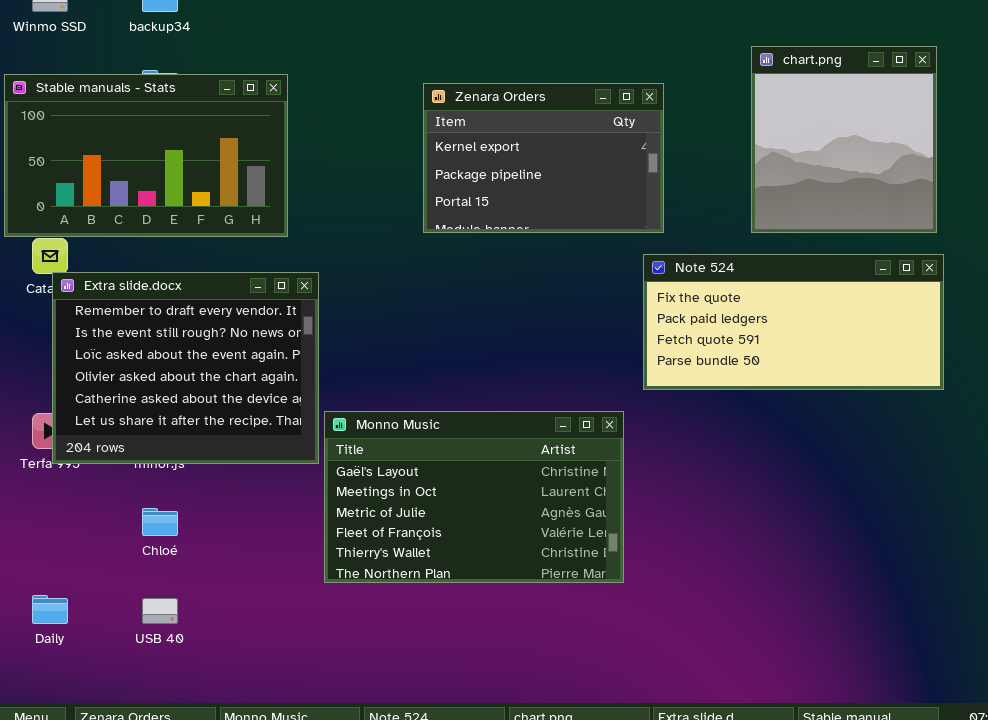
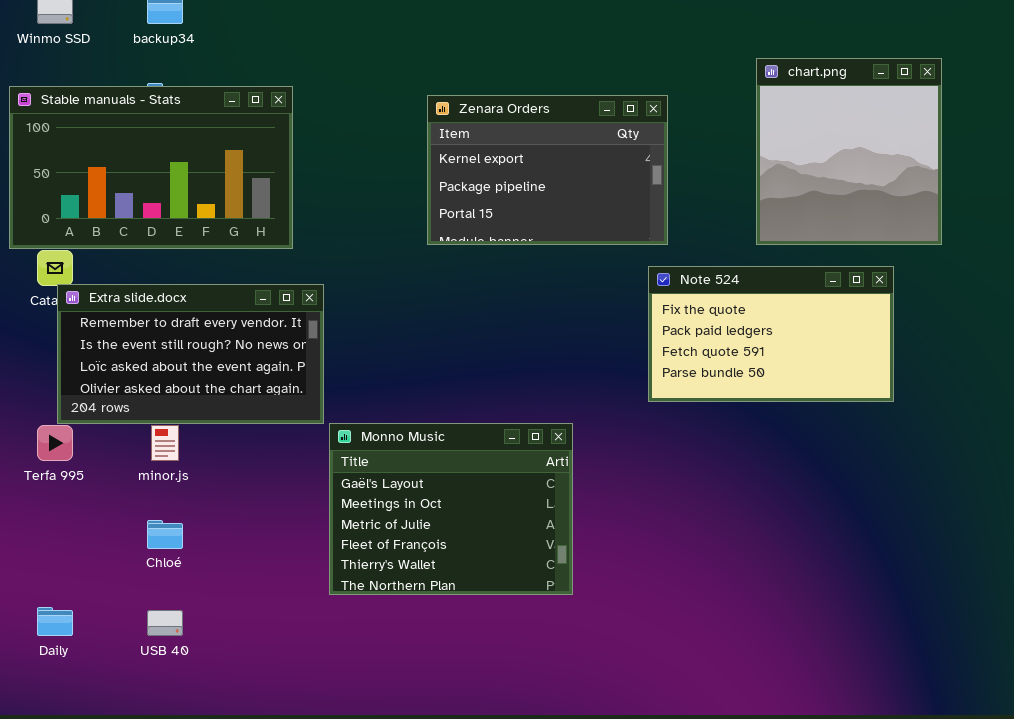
Note 524: [643,254,944,390] -> [648,266,894,402], resized
Extra slide.docx: [52,272,319,464] -> [57,284,324,424], resized
Monno Music: [324,411,624,583] -> [329,423,573,595], resized

